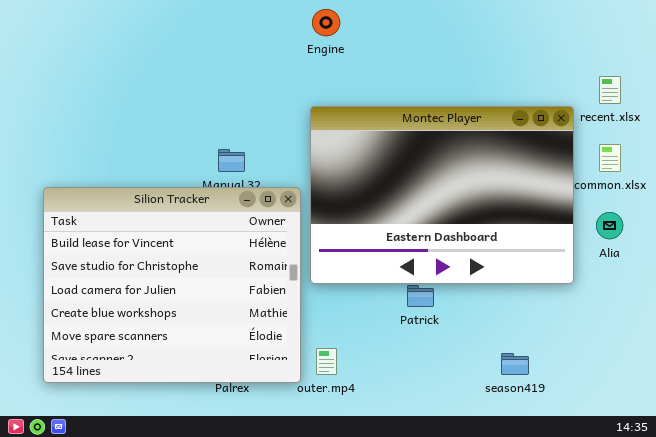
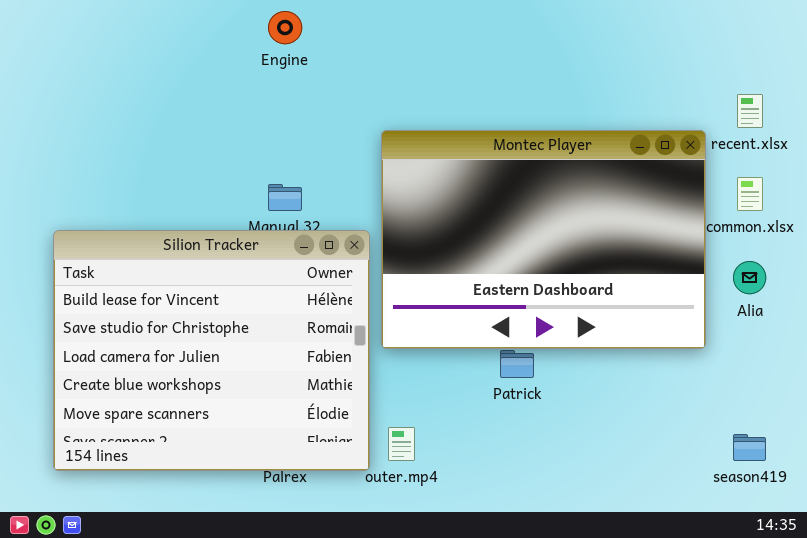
Engine: [312,9,340,36] -> [268,11,302,44], moved
season419: [501,353,529,375] -> [733,434,766,461], moved

